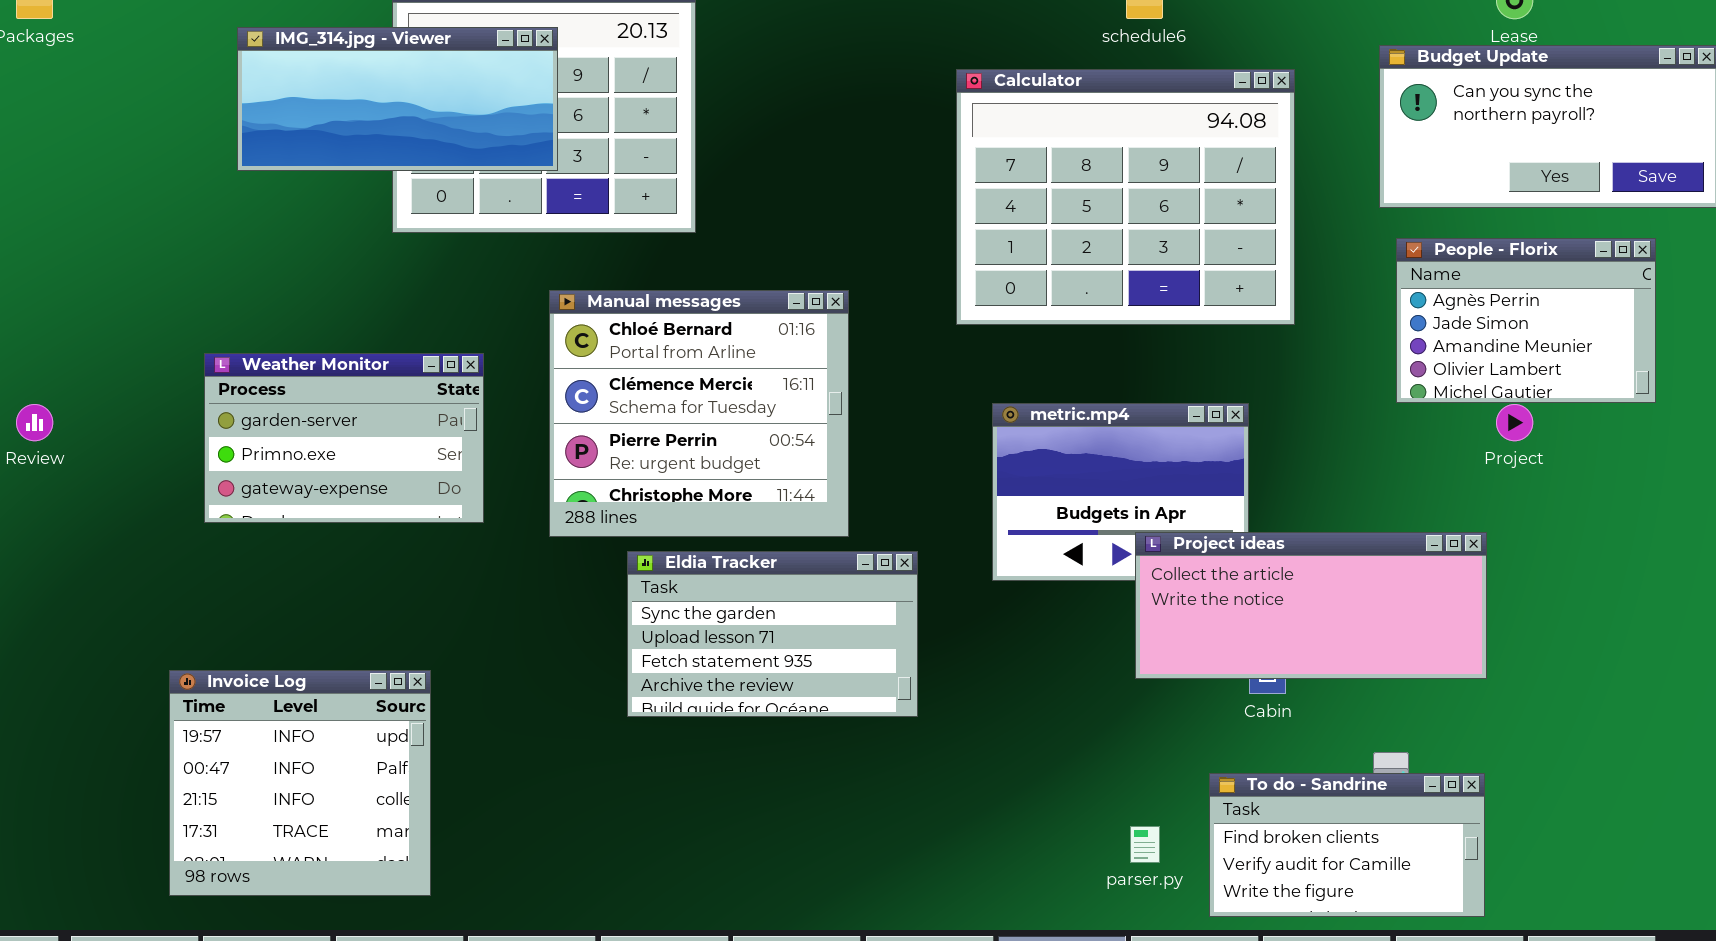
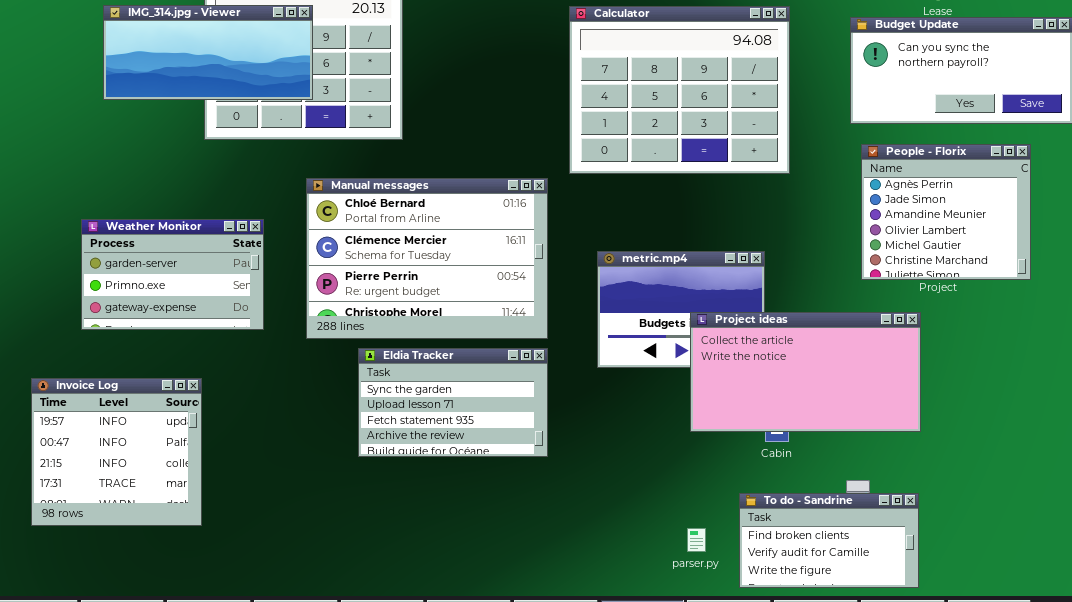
Calculator: [956,69,1295,325] -> [569,6,790,174], moved
People - Florix: [1396,238,1656,403] -> [861,144,1031,280], resized
Manual messages: [549,290,849,537] -> [306,178,548,339], resized
Project ideas: [1135,532,1487,679] -> [690,312,921,432], resized
Invoice Log: [169,670,431,896] -> [31,378,202,526], moved

